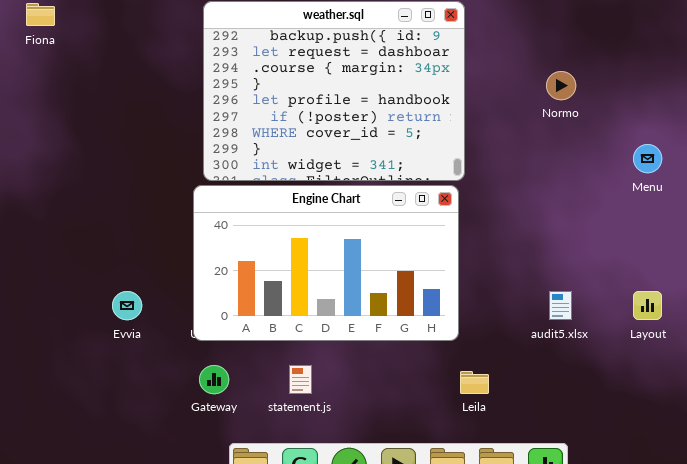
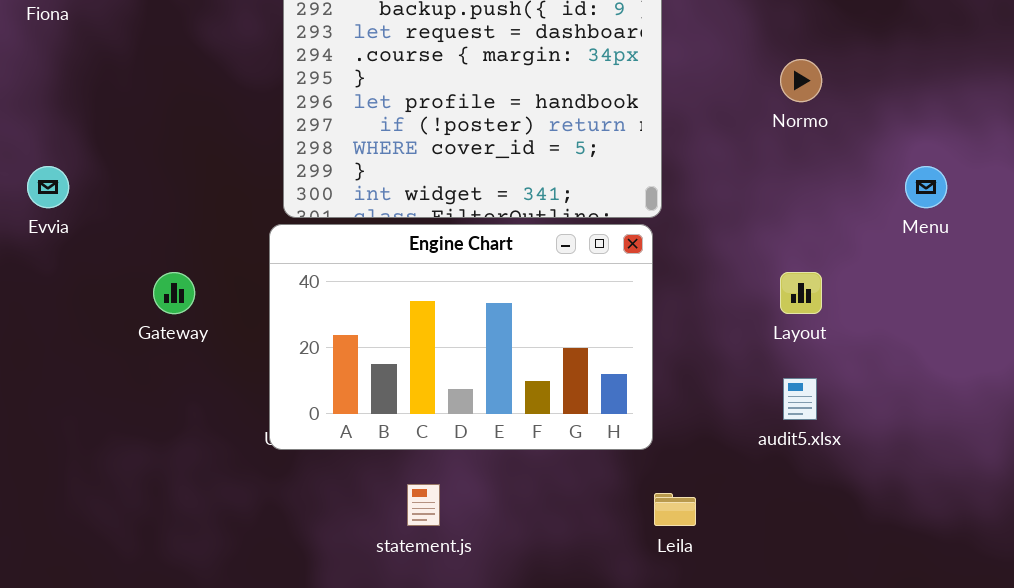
Evvia: [112,291,142,320] -> [27,166,69,208], moved
Layout: [633,291,662,320] -> [780,272,822,314], moved
Gateway: [199,365,229,394] -> [153,272,195,314], moved

